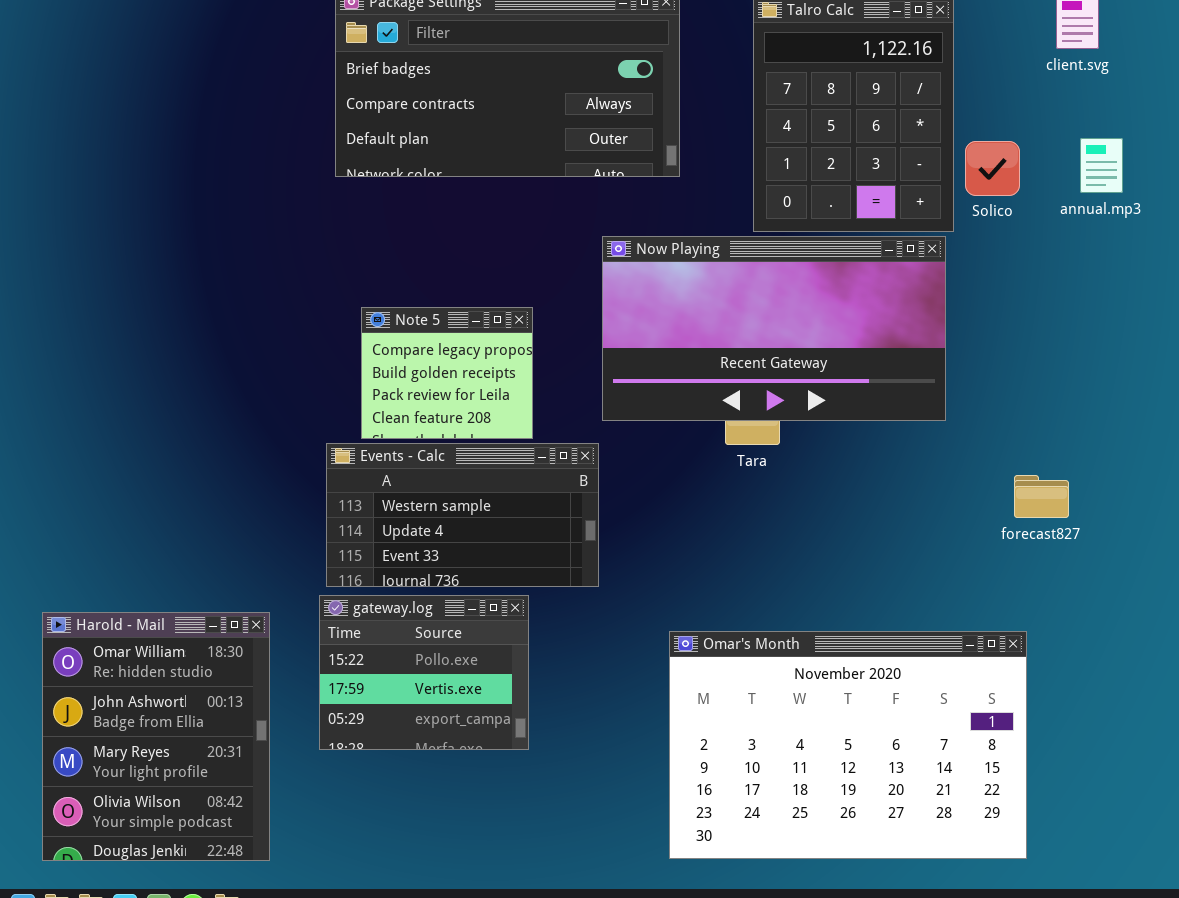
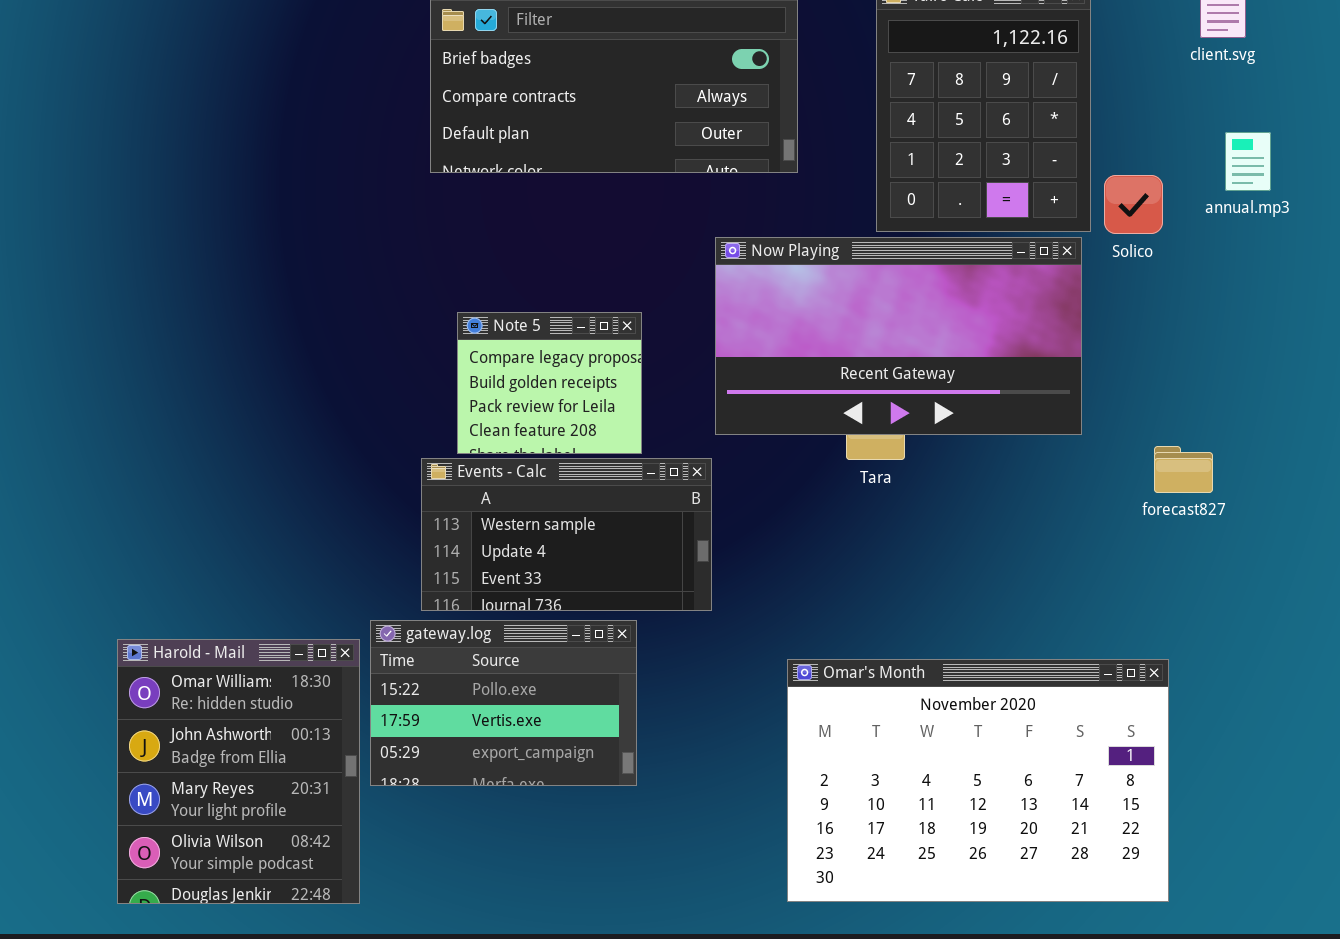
Solico: [965,141,1020,196] -> [1104,175,1163,234], moved
forecast827: [1014,475,1069,518] -> [1154,446,1213,493], moved
gateway.log: [319,595,529,750] -> [370,620,637,786], resized

